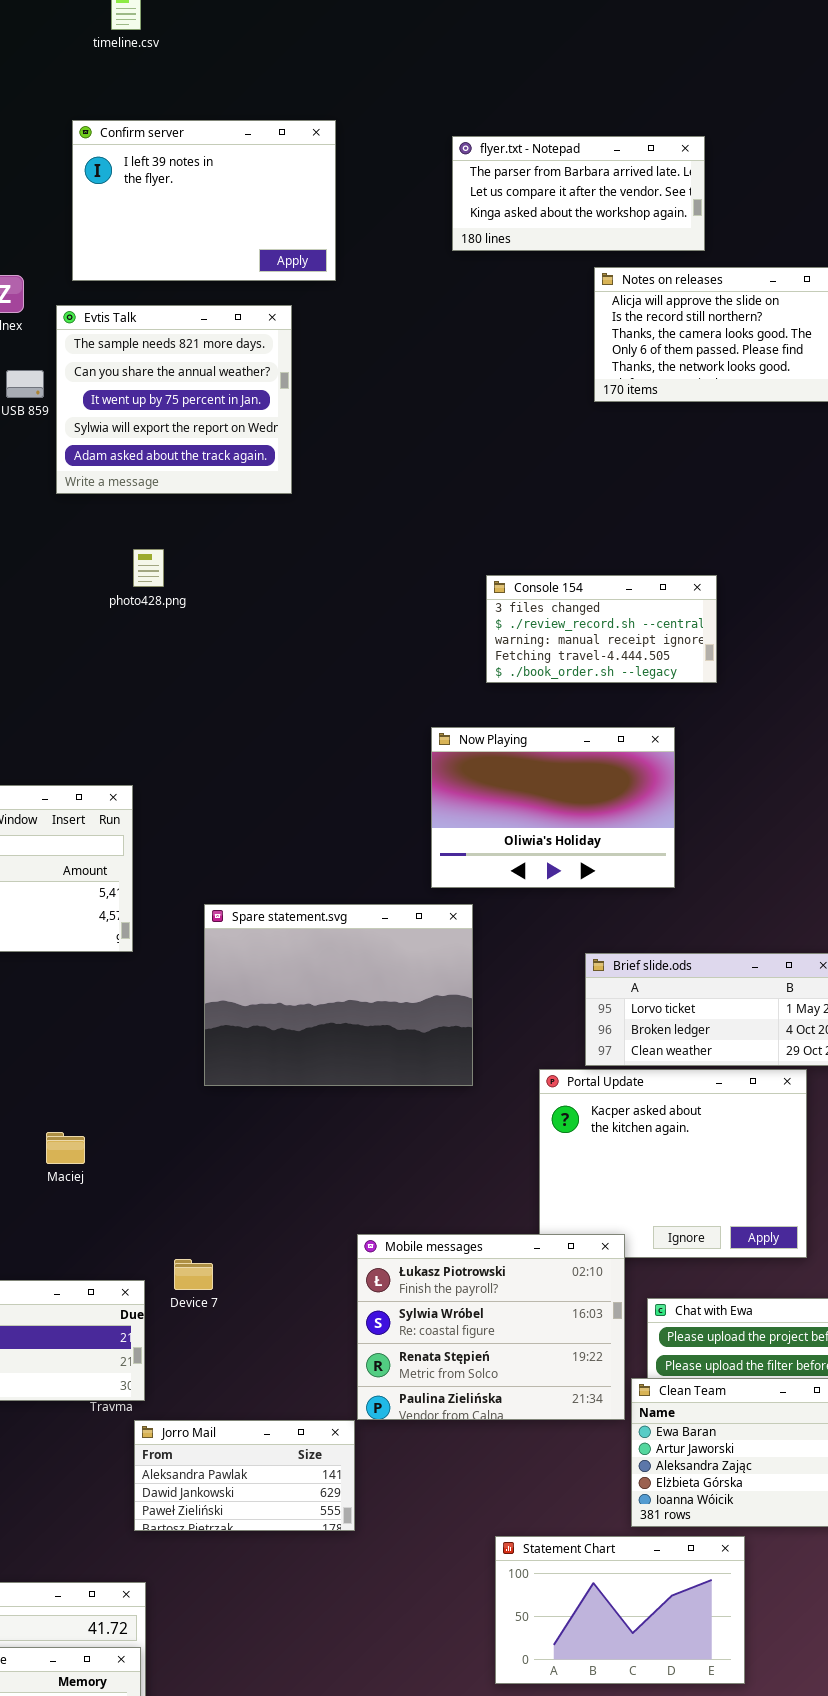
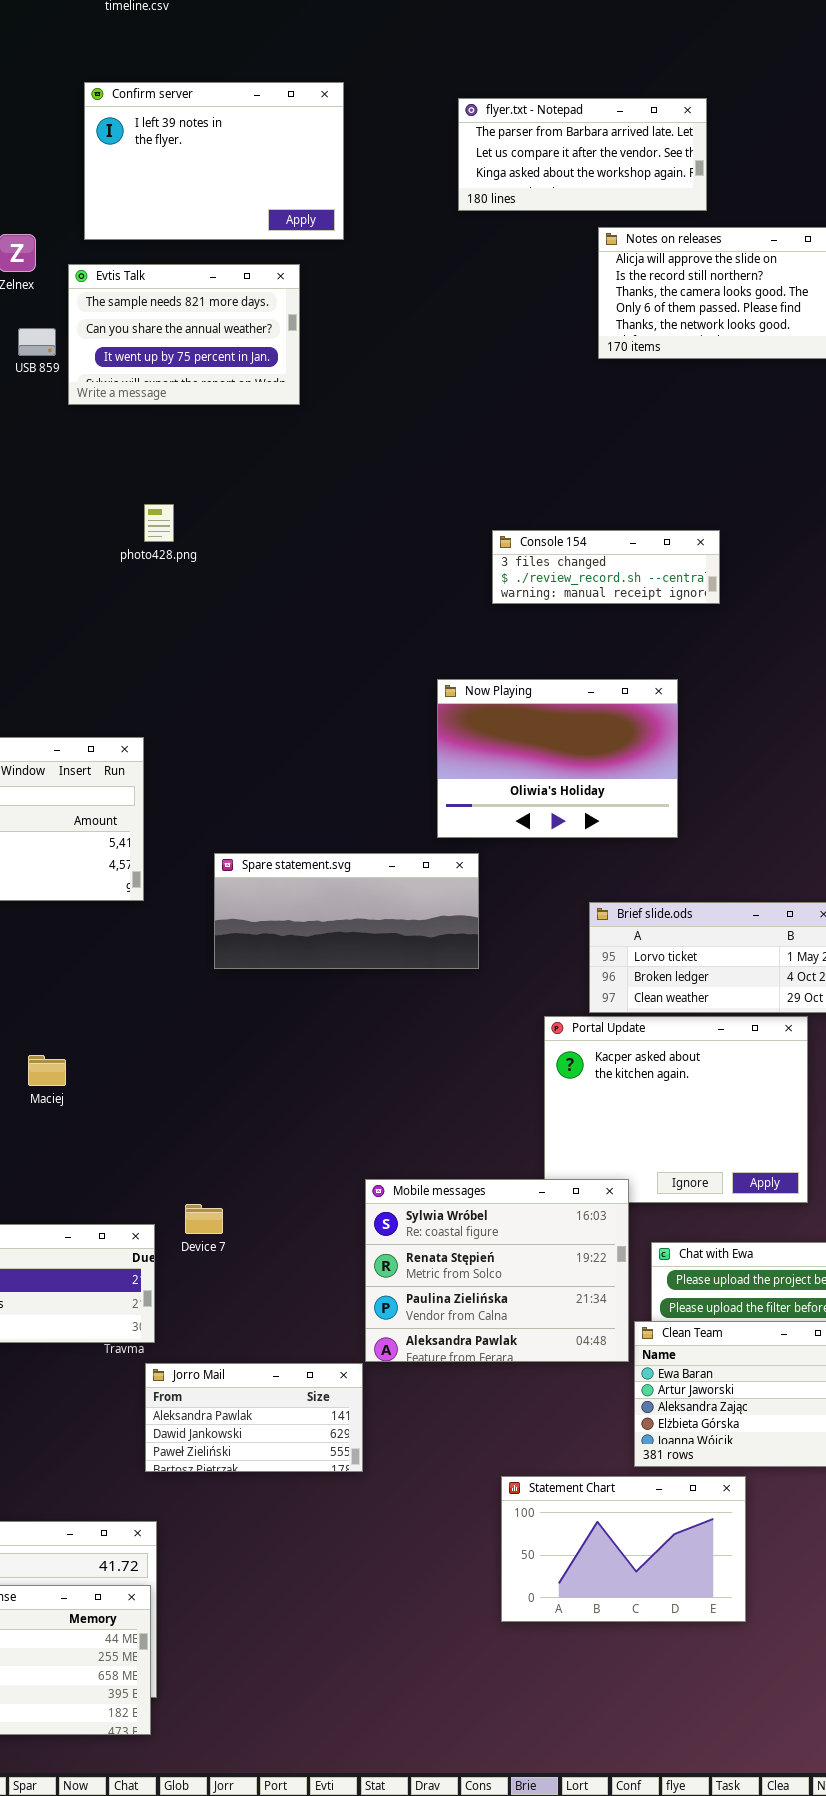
Evtis Talk: [56,305,292,494] -> [68,264,300,405], resized
Console 154: [486,575,717,683] -> [492,530,720,604], resized
Spare statement.svg: [204,904,473,1086] -> [214,853,479,969], resized
Maciej: [46,1132,85,1164] -> [28,1055,66,1086], moved
Mobile messages: [357,1234,625,1420] -> [365,1179,629,1362], scrolled down 1 row

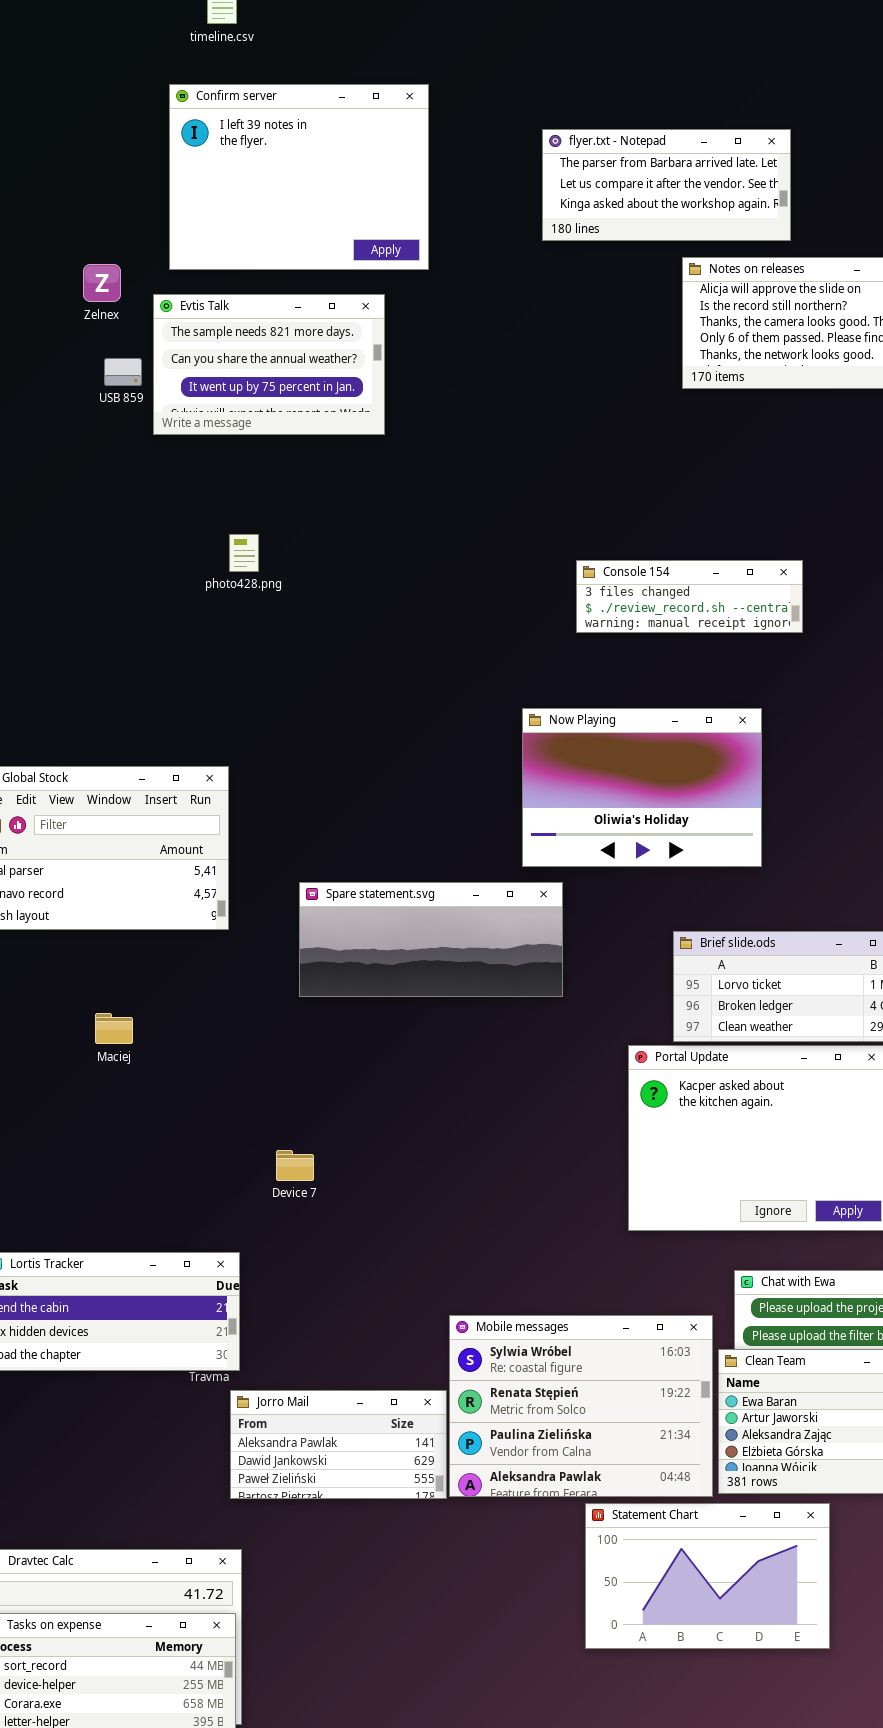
Confirm server: [84,82,344,240] -> [169,84,429,270], resized
Maciej: [28,1055,66,1086] -> [95,1013,133,1044], moved
Mobile messages: [365,1179,629,1362] -> [449,1315,713,1497], moved
Device 7: [185,1204,223,1234] -> [276,1150,314,1181], moved

